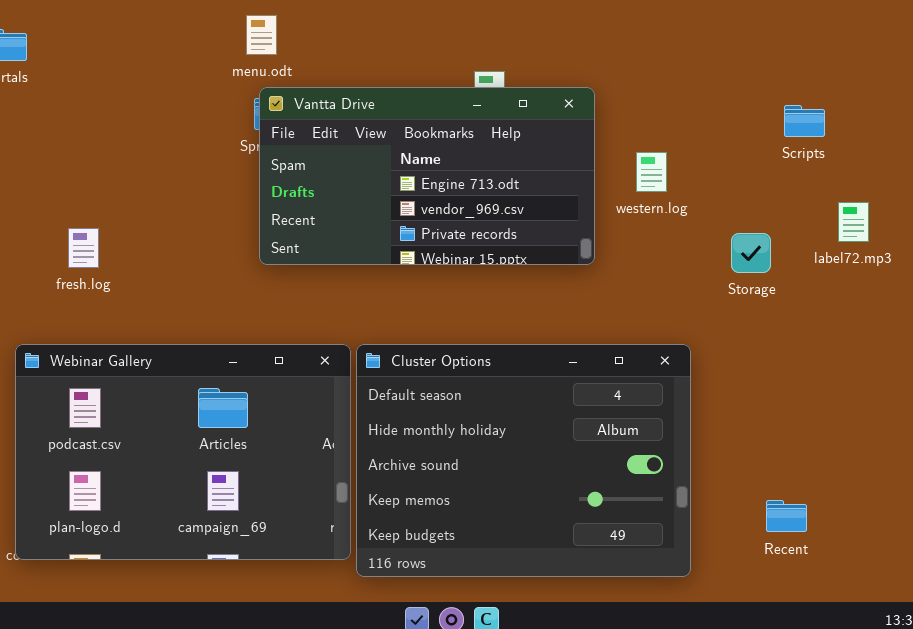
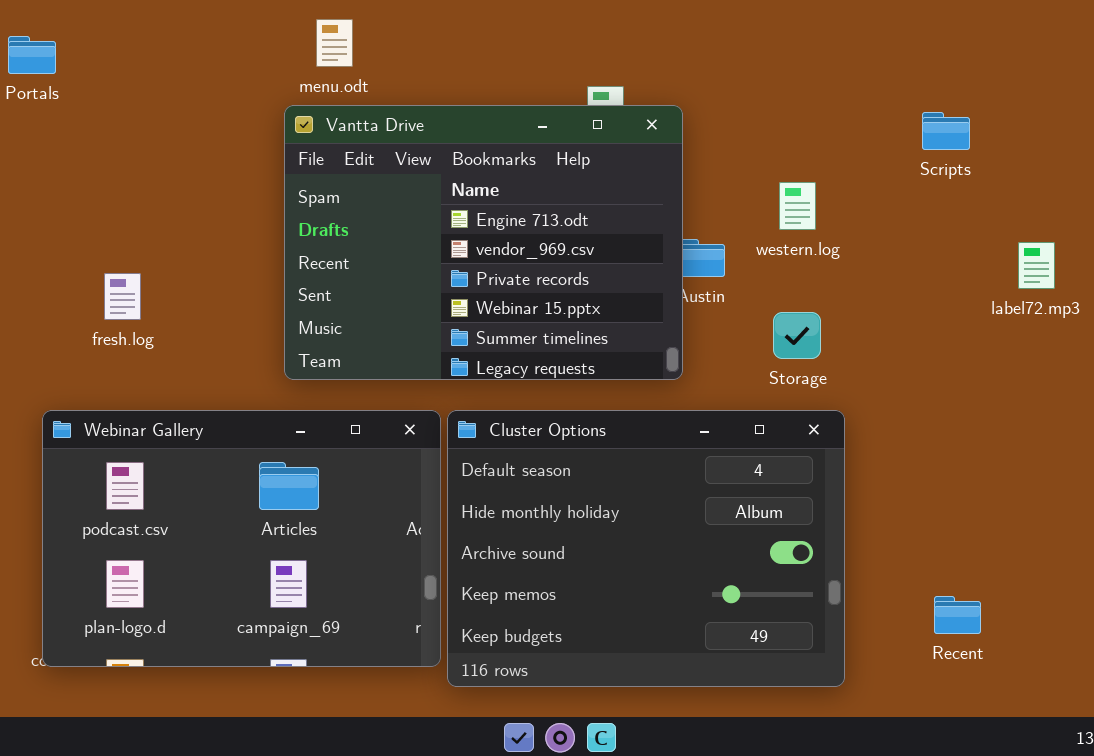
Vantta Drive: [259,87,595,265] -> [284,105,683,380], moved, resized
Scripts: [784,105,825,137] -> [922,112,970,150], moved
Storage: [731,233,771,273] -> [773,312,821,359], moved

